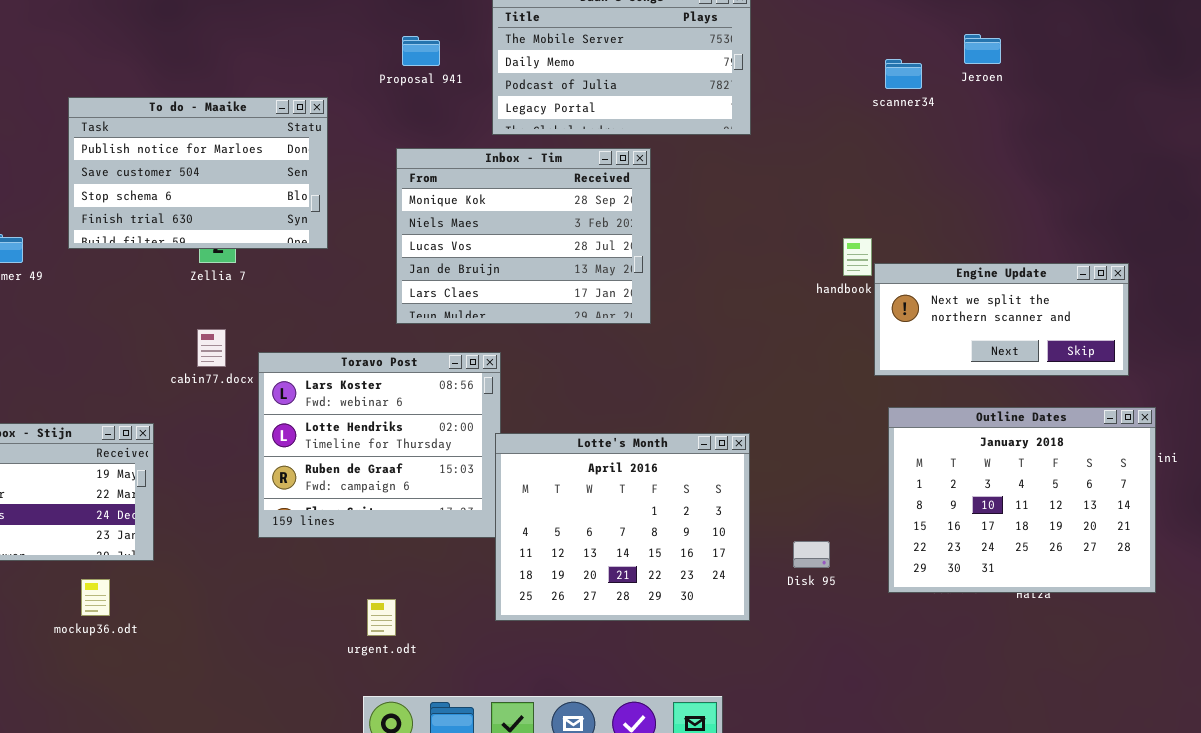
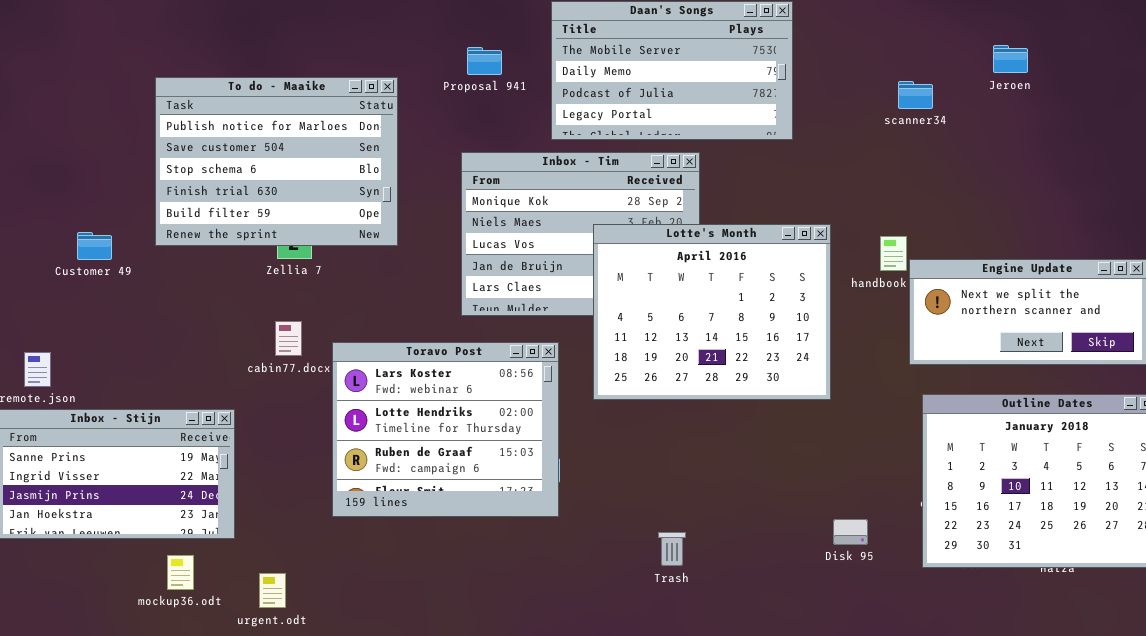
scanner34: [885,59,922,89] -> [898,81,933,109], moved
To do - Maaike: [68,97,328,249] -> [155,77,398,246], resized
Lotte's Month: [495,433,750,621] -> [593,224,831,400], moved
urgent.odt: [367,599,396,636] -> [259,573,286,608], moved

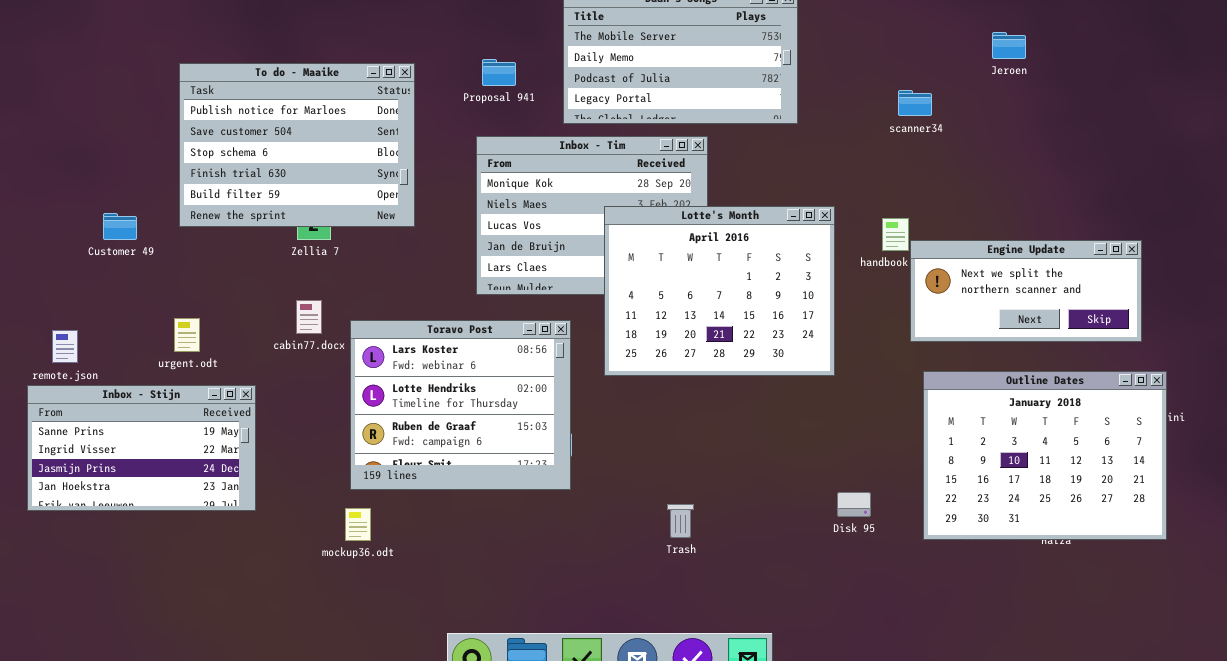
Proposal 941: [467,47,502,75] -> [482,59,516,86], moved
scanner34: [898,81,933,109] -> [898,90,932,116], moved
mockup36.odt: [167,555,194,590] -> [345,508,371,541], moved
urgent.odt: [259,573,286,608] -> [174,318,200,352], moved

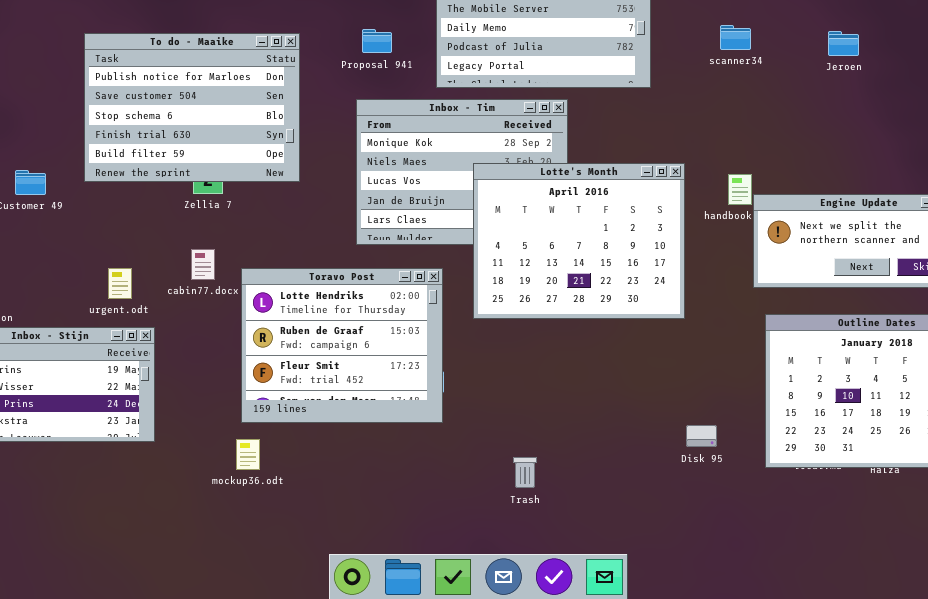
Jeroen: [992,32,1026,59] -> [828,31,859,56], moved
scanner34: [898,90,932,116] -> [720,25,751,50], moved
urgent.odt: [174,318,200,352] -> [108,268,132,299], moved
Toravo Post: [350,320,571,490] -> [241,268,443,423], scrolled down 1 row
Trash: [667,504,694,538] -> [513,457,537,488], moved

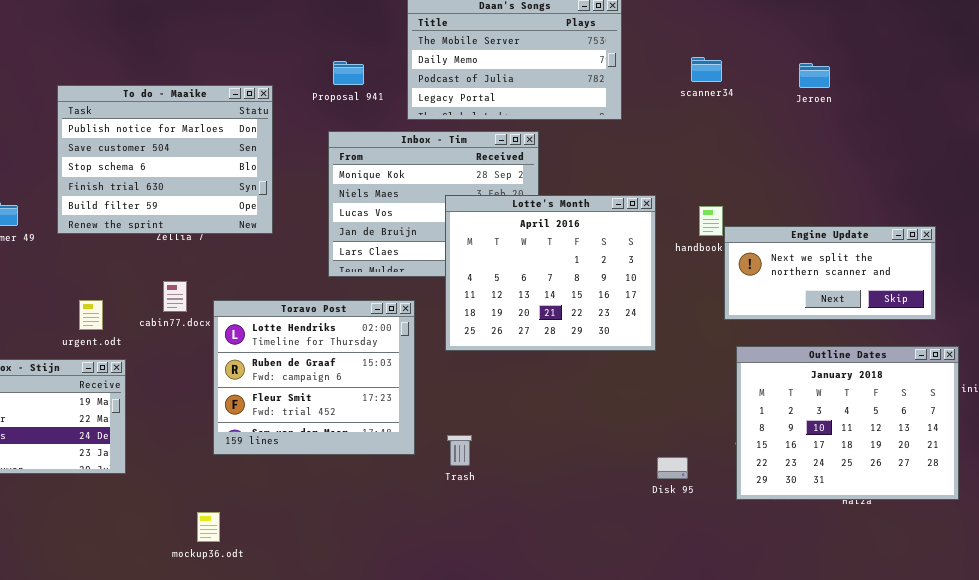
To do - Maaike: [84,33,300,182] -> [57,85,273,234], moved
mockup36.odt: [236,439,260,470] -> [197,512,220,542], moved
Trash: [513,457,537,488] -> [447,435,472,466], moved

